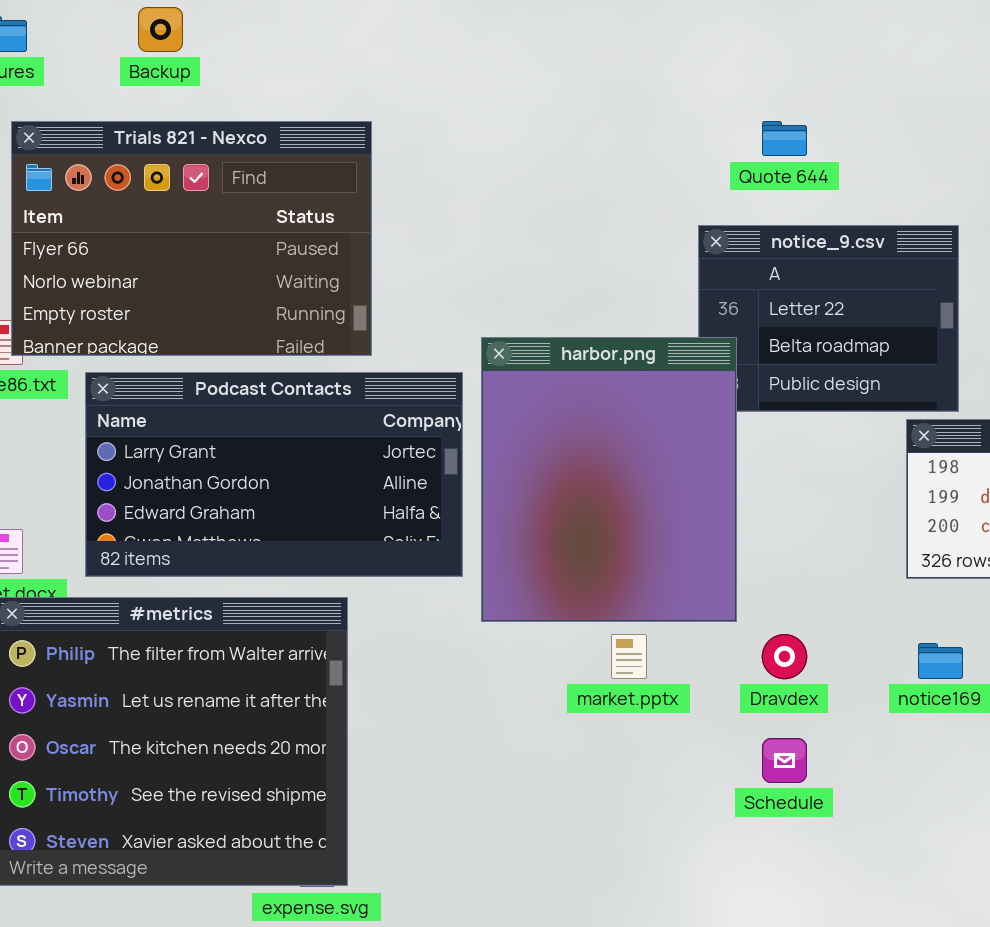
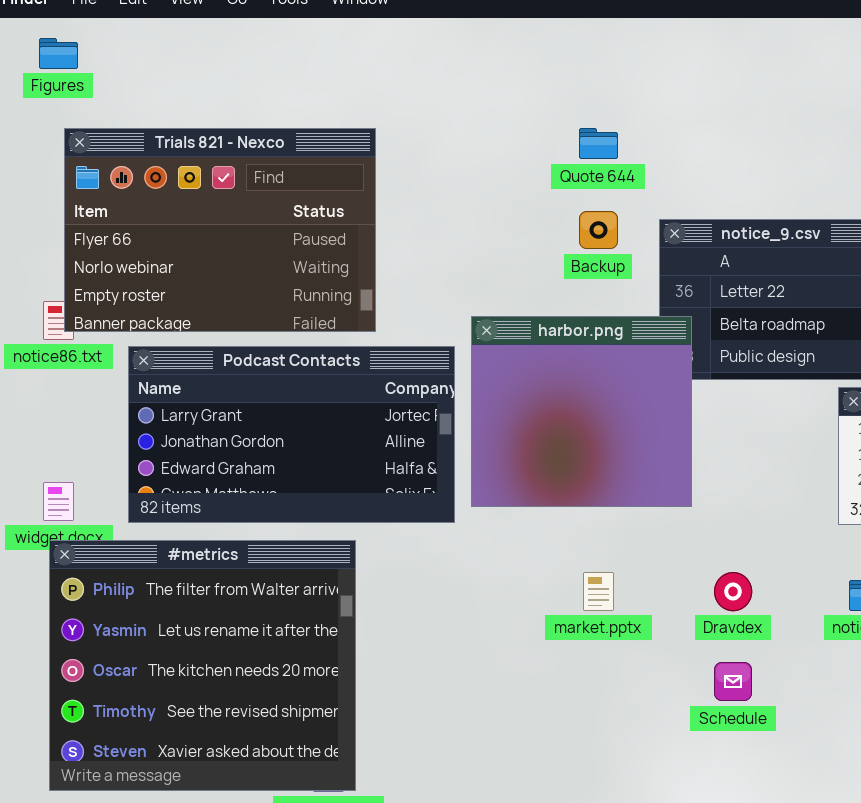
Backup: [138,7,183,52] -> [579,211,618,249], moved
Quote 644: [762,121,807,156] -> [579,128,618,159], moved
harbor.png: [481,337,737,622] -> [471,316,692,507], resized

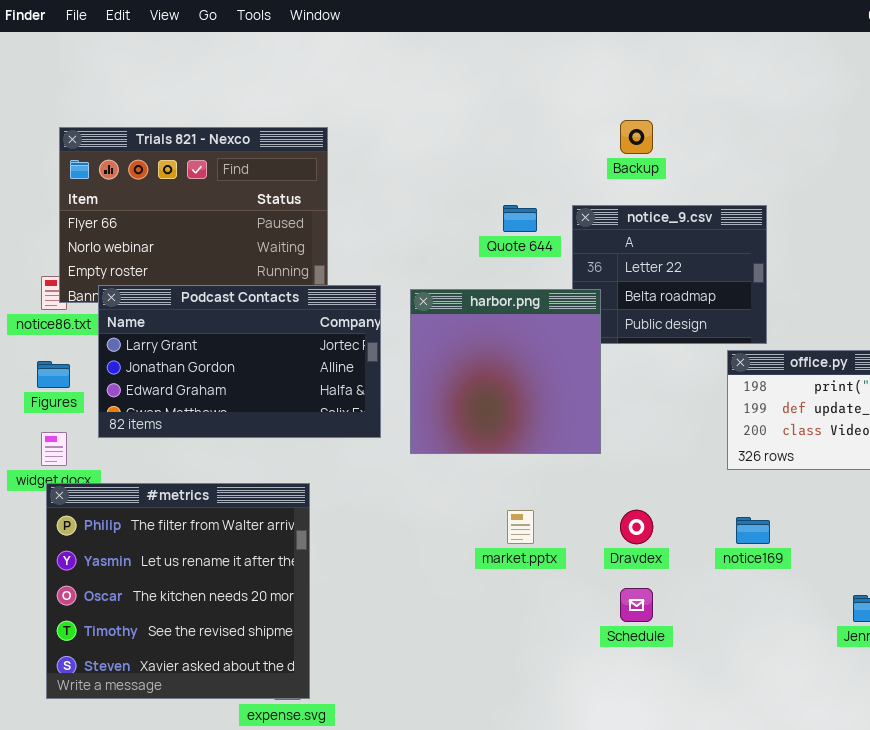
Figures: [39,38,78,69] -> [37,361,70,388], moved
Quote 644: [579,128,618,159] -> [503,205,537,232], moved
Backup: [579,211,618,249] -> [620,120,653,154], moved
Podcast Contacts: [128,346,455,523] -> [98,285,381,438], moved

